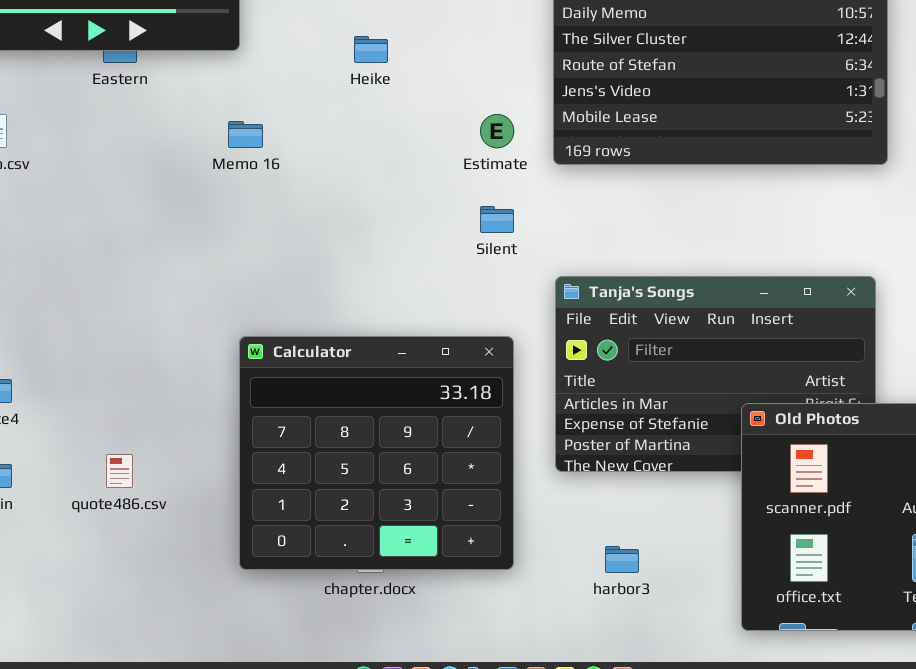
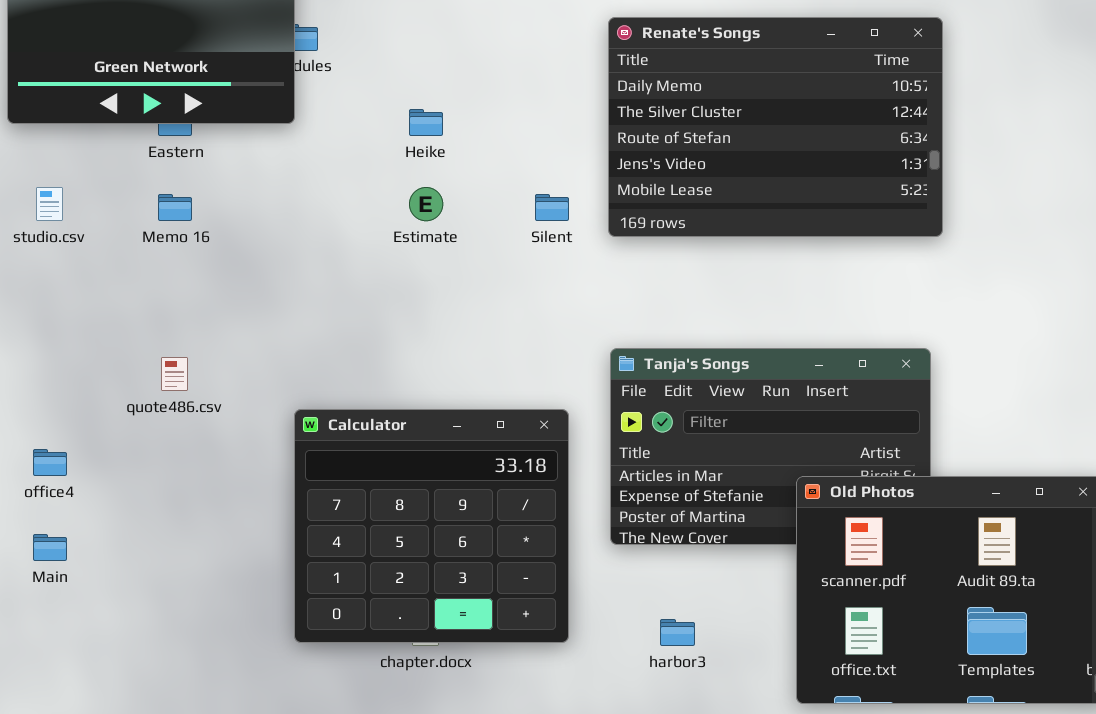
Estimate: [480,114,514,148] -> [409,187,443,221], moved
Memo 16: [228,121,263,148] -> [158,194,192,221], moved
Silent: [480,206,514,233] -> [535,194,569,221], moved
quote486.csv: [106,454,133,488] -> [161,357,188,391], moved

